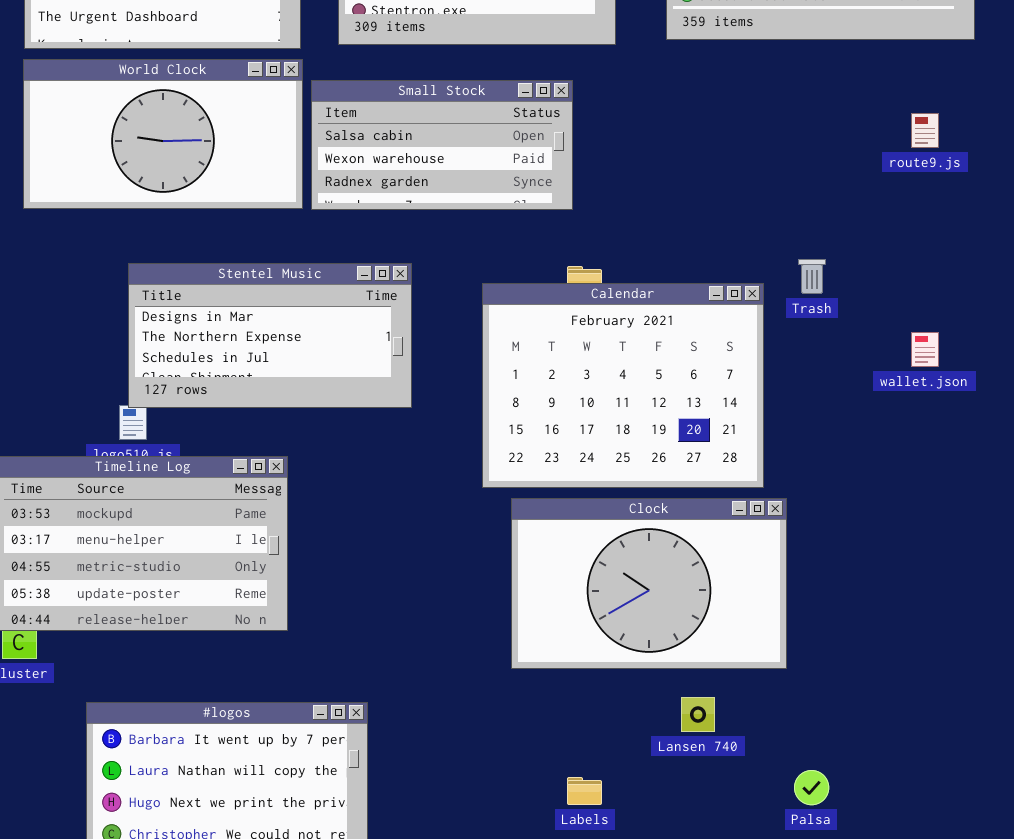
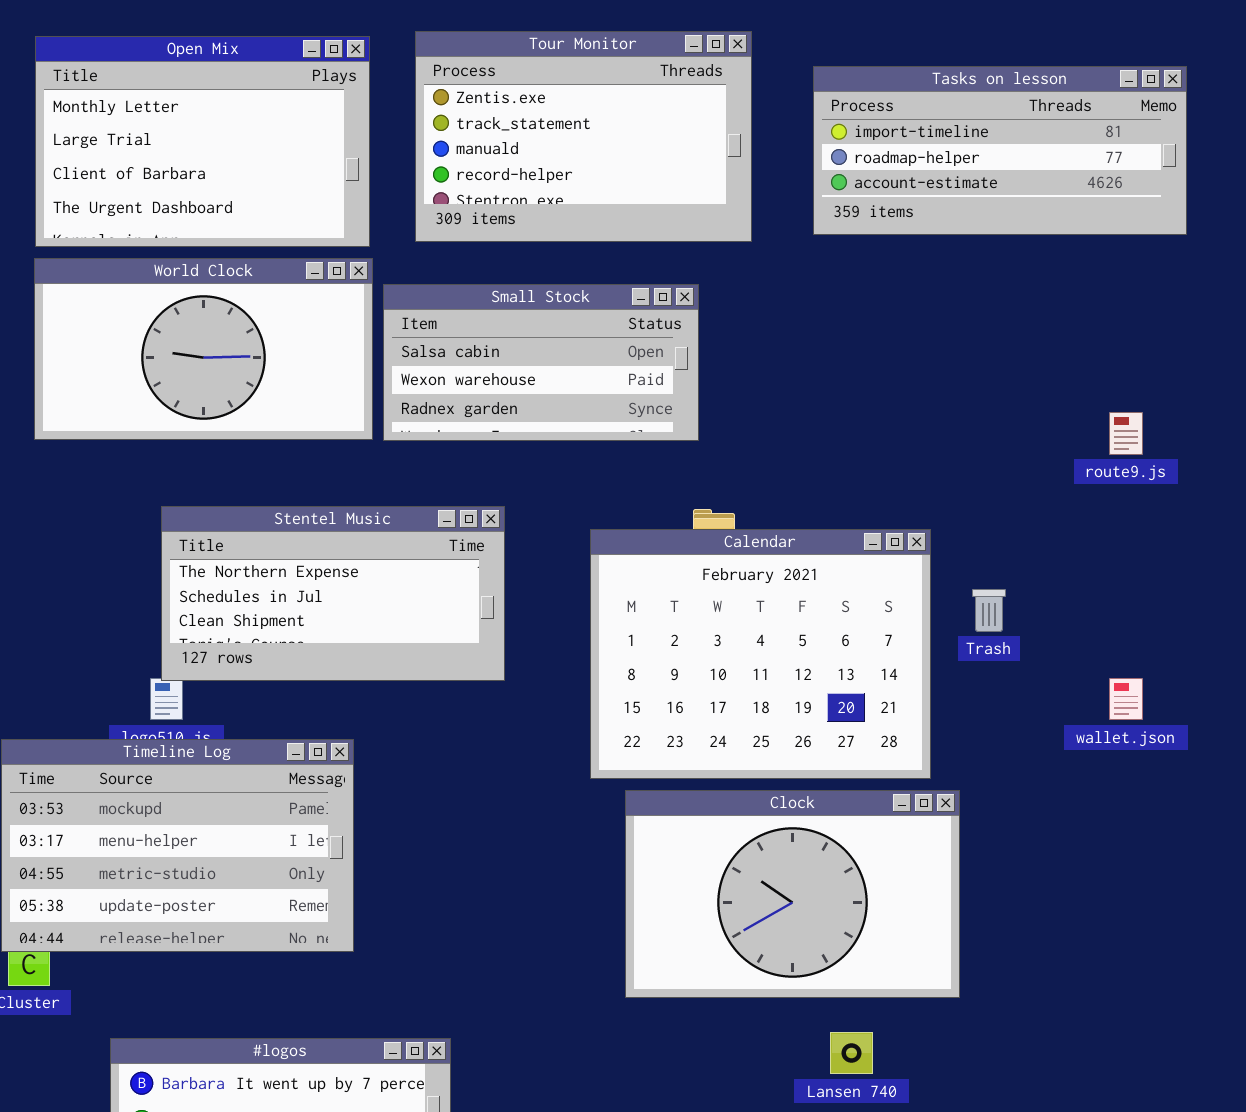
route9.js: [911,113,939,148] -> [1109,412,1143,455], moved
Trash: [798,259,826,294] -> [972,589,1006,632], moved
Stentel Music: [128,263,412,408] -> [161,506,505,681], scrolled down 1 row
wallet.json: [911,332,939,367] -> [1109,678,1143,720], moved

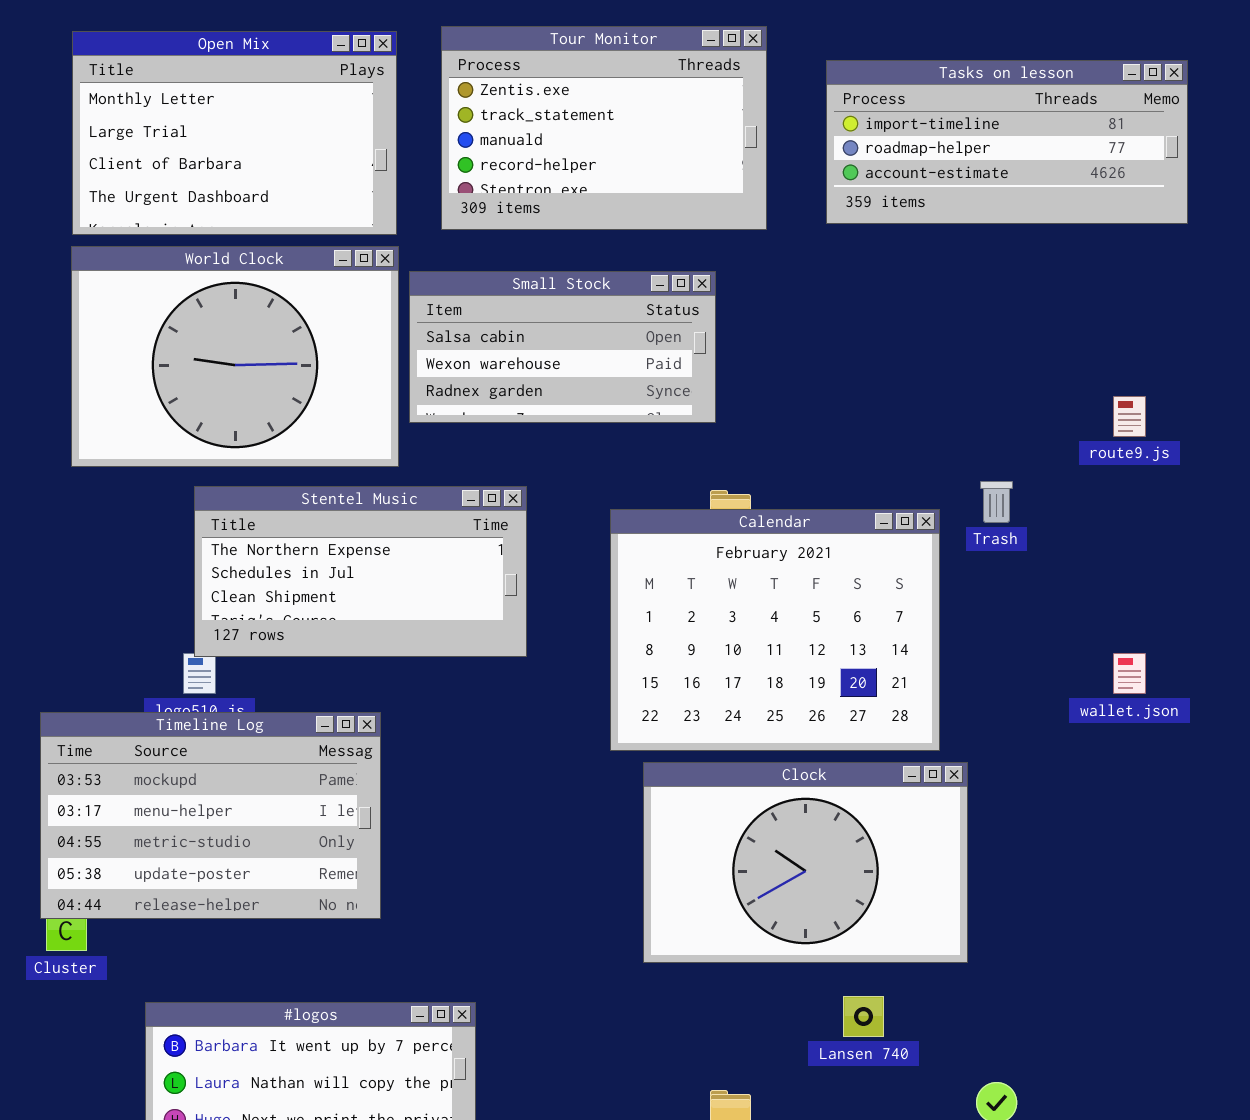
World Clock: [34,258,373,440] -> [71,246,399,467], resized
Trash: [972,589,1006,632] -> [980,481,1013,523], moved

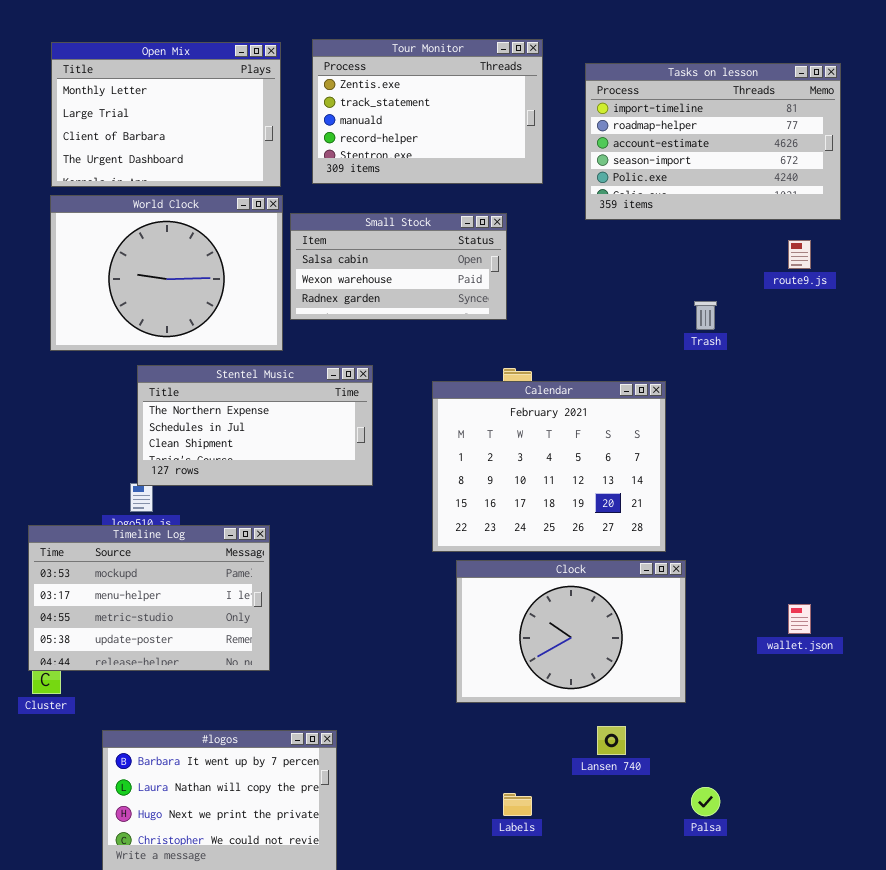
Tasks on lesson: [826,60,1188,224] -> [585,63,841,220], resized
route9.js: [1113,396,1146,437] -> [788,240,811,269], moved
Trash: [980,481,1013,523] -> [694,301,717,330], moved
wallet.json: [1113,653,1146,694] -> [788,604,811,634], moved

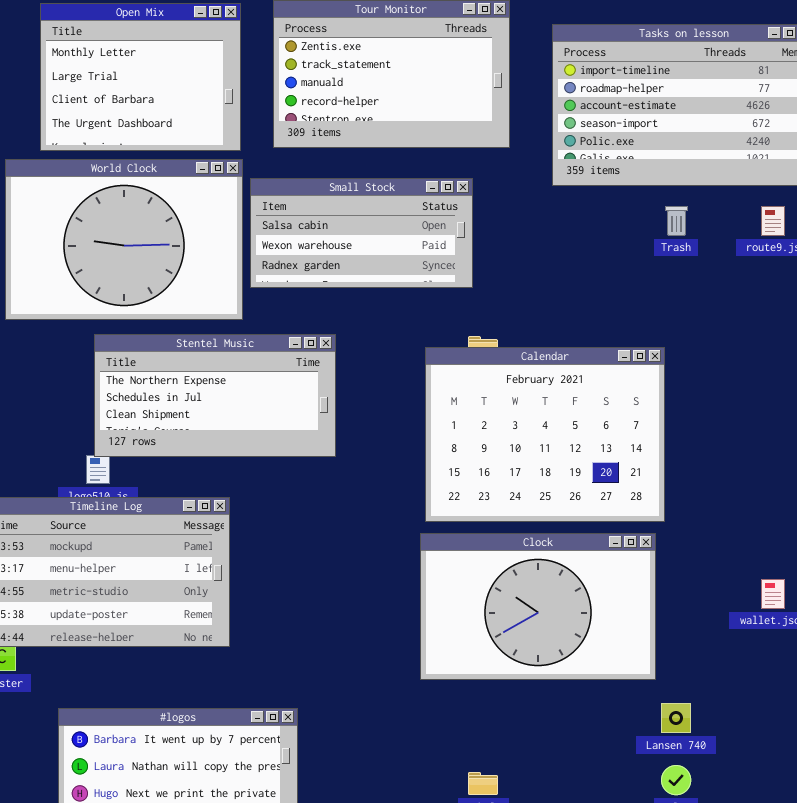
Open Mix: [51,42,281,187] -> [40,3,241,151], resized
Trash: [694,301,717,330] -> [665,206,688,236], moved
Calendar: [432,381,666,552] -> [425,347,665,522], moved
Lansen 740: [597,726,626,755] -> [661,703,691,733], moved

